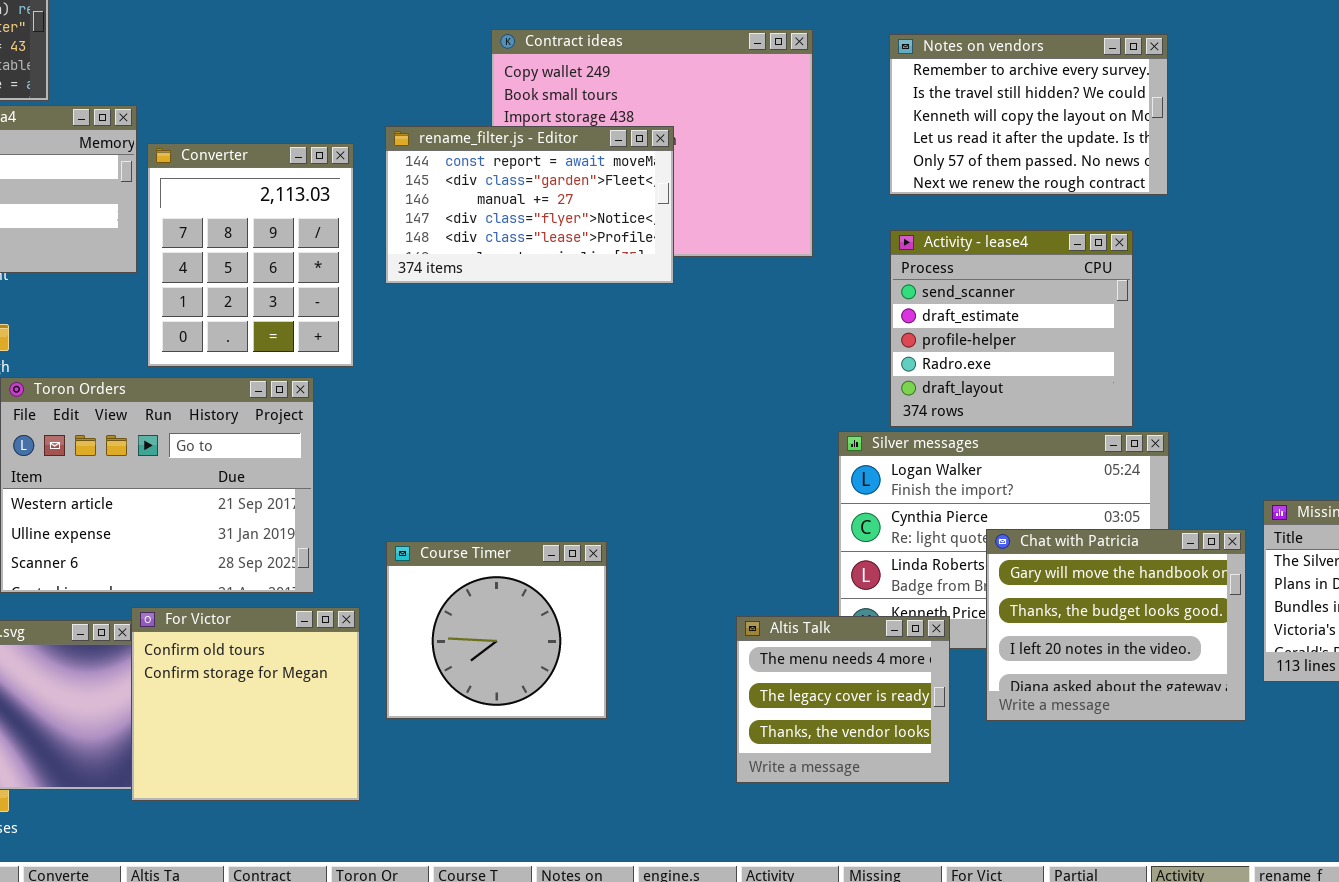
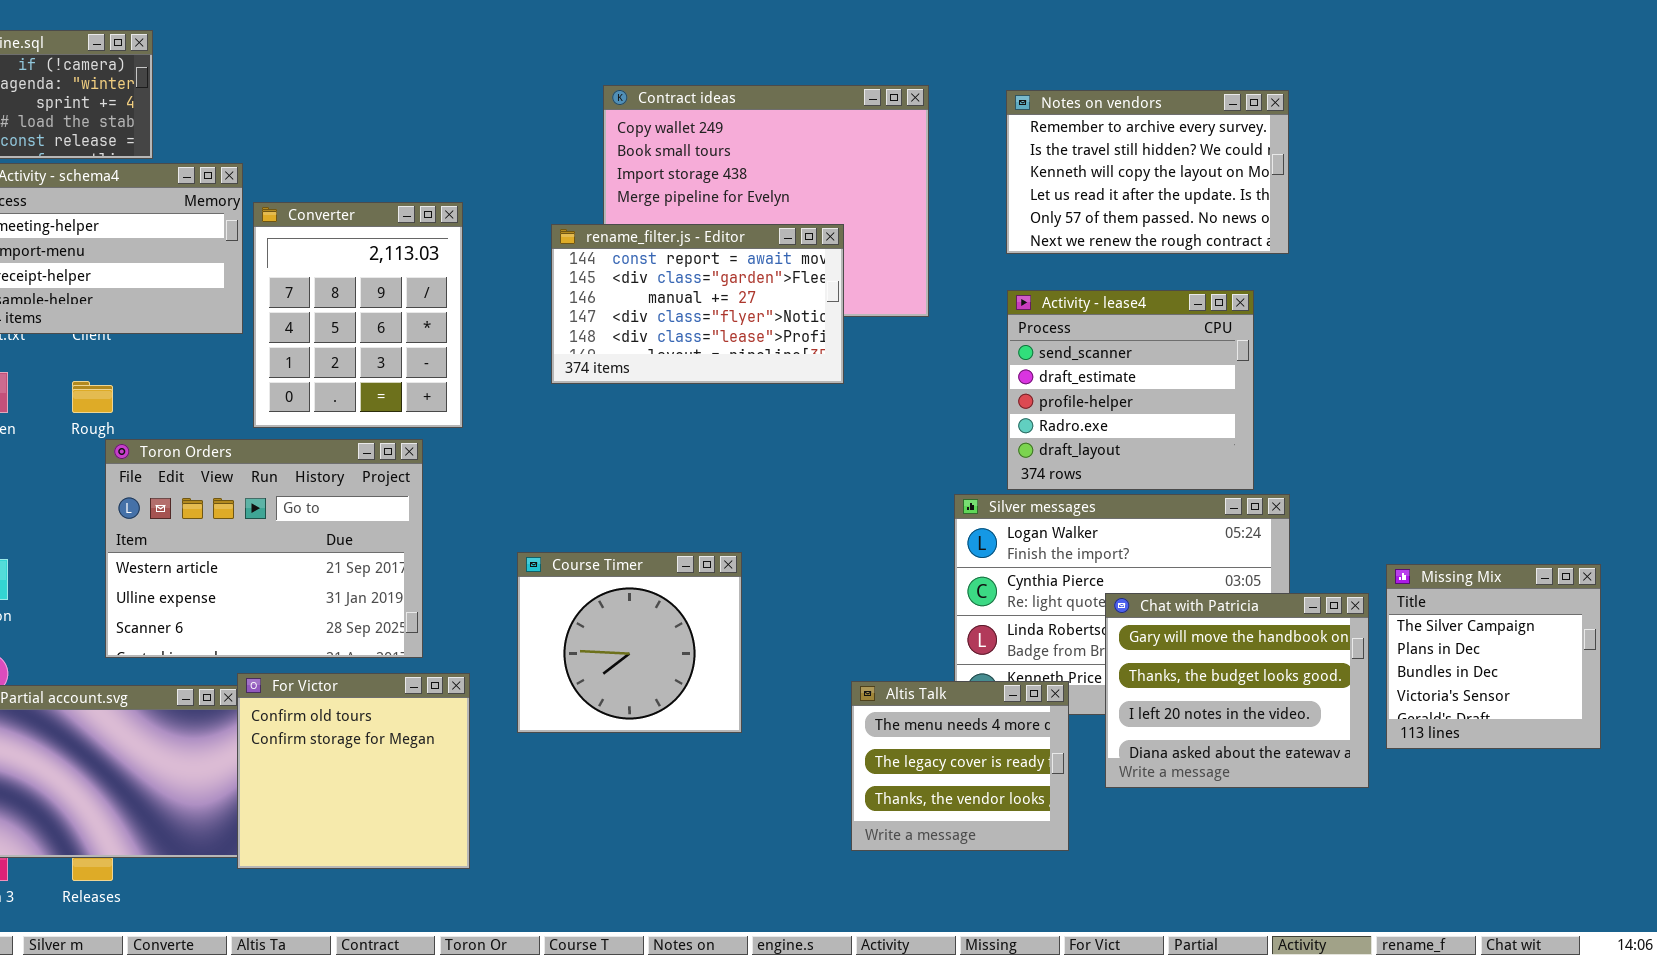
rename_filter.js - Editor: [385,126,674,284] -> [551,224,844,384], moved
Course Timer: [386,541,607,719] -> [517,552,742,733], moved

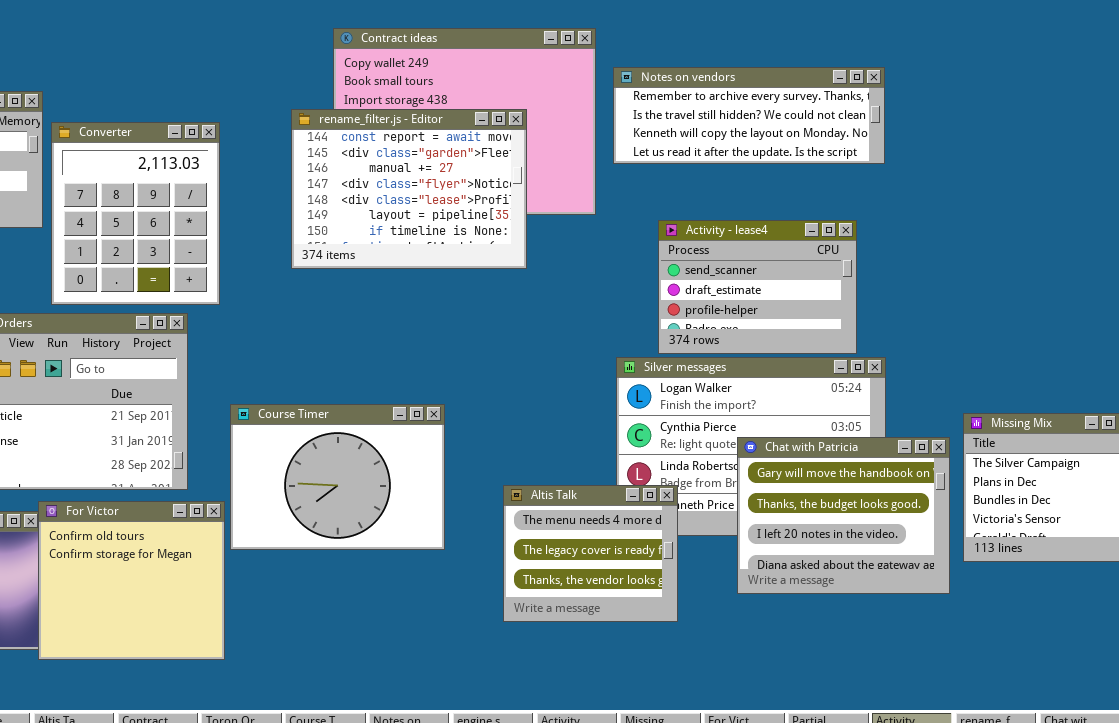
Notes on vendors: [1006,90,1289,254] -> [613,67,885,164], resized
rename_filter.js - Editor: [551,224,844,384] -> [291,109,527,269], resized
Activity - lease4: [1007,290,1254,490] -> [658,220,857,354], resized
Course Timer: [517,552,742,733] -> [230,404,445,550], resized
Altis Talk: [851,681,1069,851] -> [503,485,678,622], moved

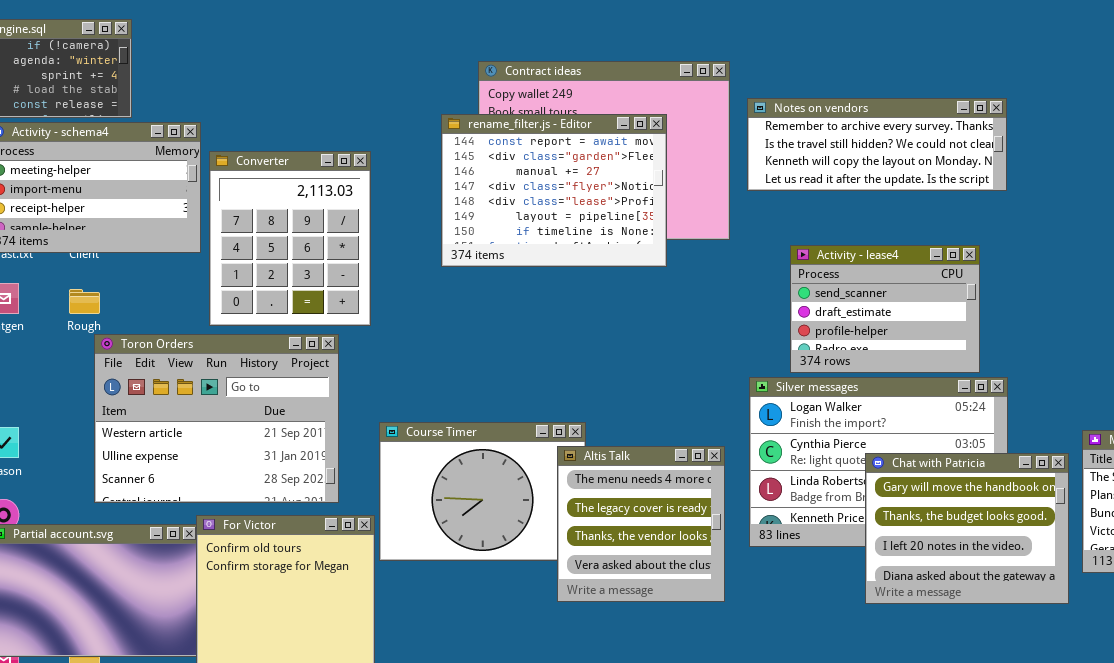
rename_filter.js - Editor: [291,109,527,269] -> [441,114,667,267], moved
Altis Talk: [503,485,678,622] -> [557,446,725,602], moved, resized

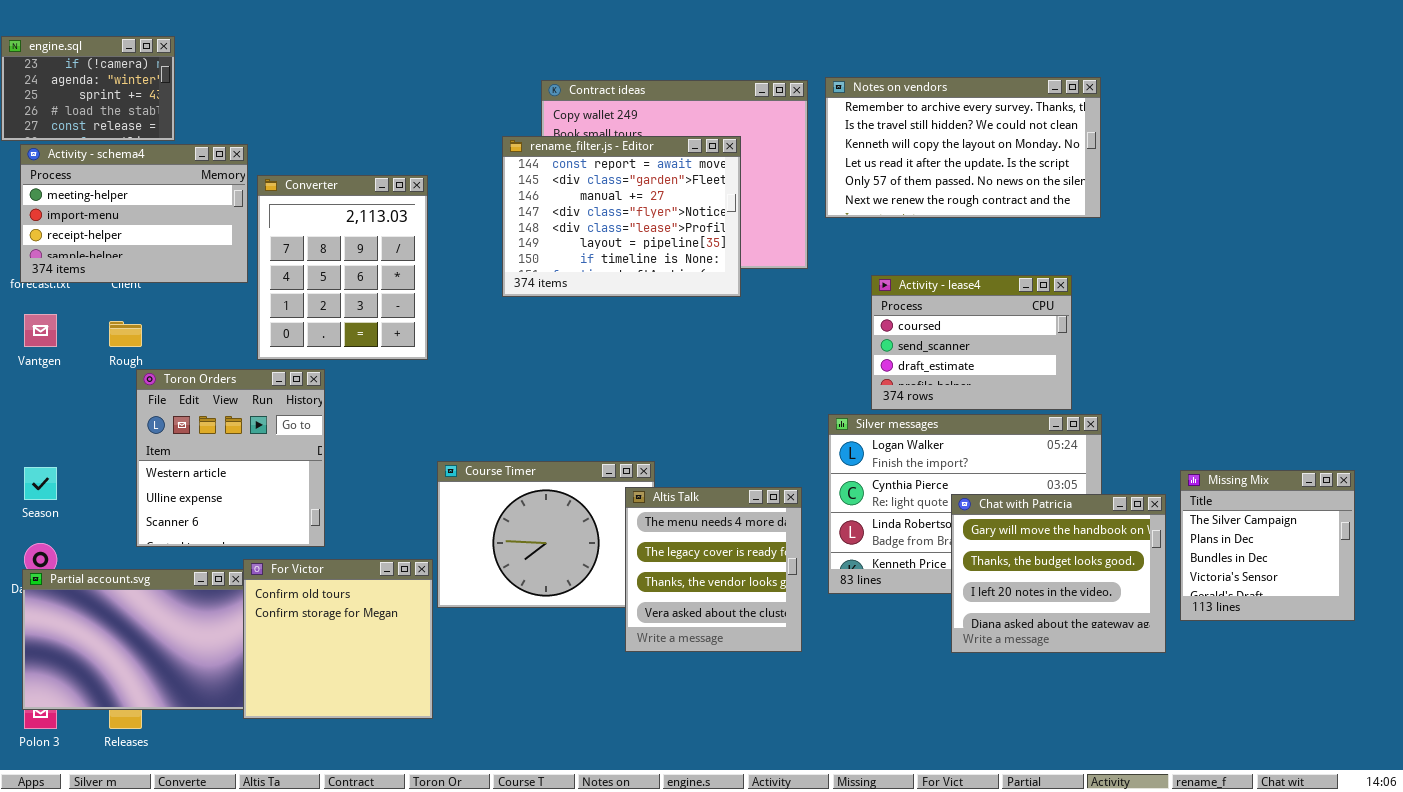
Notes on vendors: [747,98,1007,191] -> [825,77,1101,218], resized
Activity - lease4: [790,245,980,373] -> [871,275,1072,410], scrolled up 1 row
Toron Orders: [94,334,339,503] -> [136,369,325,547], resized

